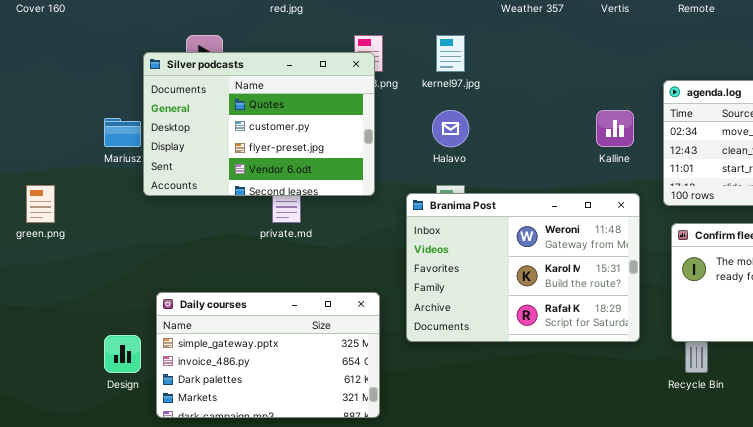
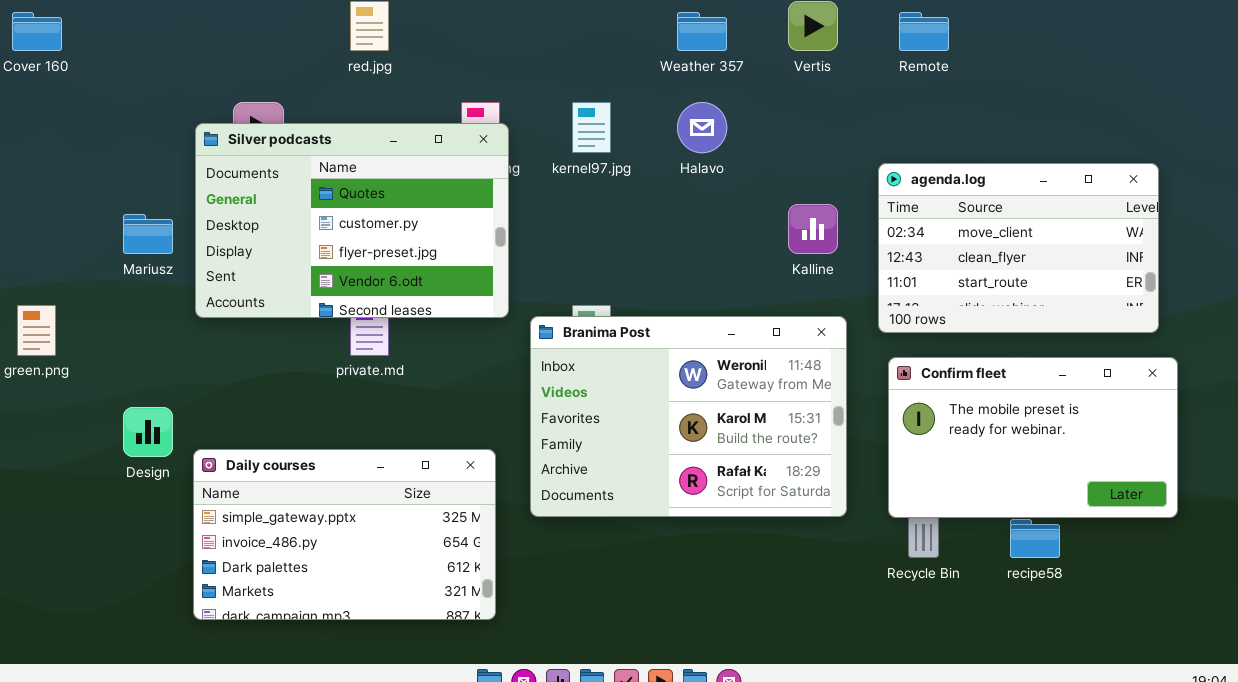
Silver podcasts: [143,52,375,196] -> [195,123,509,318], moved
Halavo: [432,110,469,147] -> [677,102,727,153], moved
Design: [104,335,141,373] -> [123,407,173,457], moved

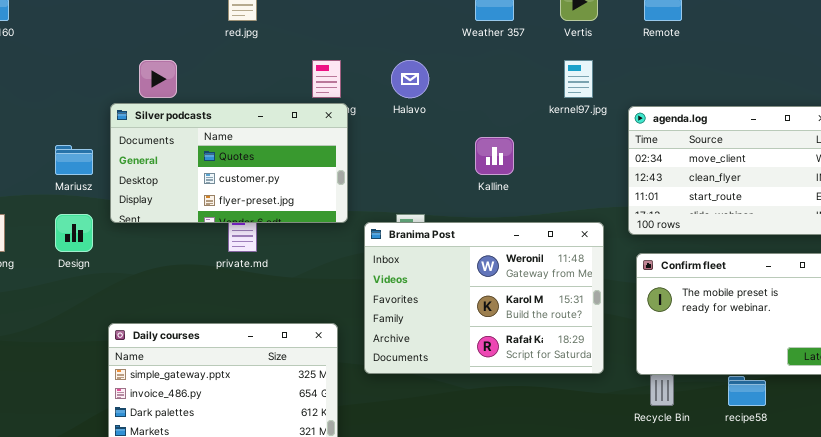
kernel97.jpg: [572,102,611,153] -> [564,60,593,98], moved
Halavo: [677,102,727,153] -> [391,60,429,98], moved
Silver podcasts: [195,123,509,318] -> [110,103,348,223], resized
Kalline: [788,204,838,254] -> [475,137,514,175], moved
Design: [123,407,173,457] -> [55,214,93,252], moved

